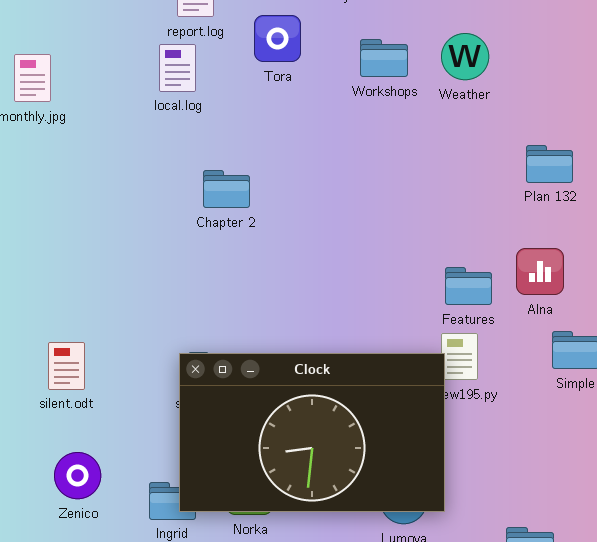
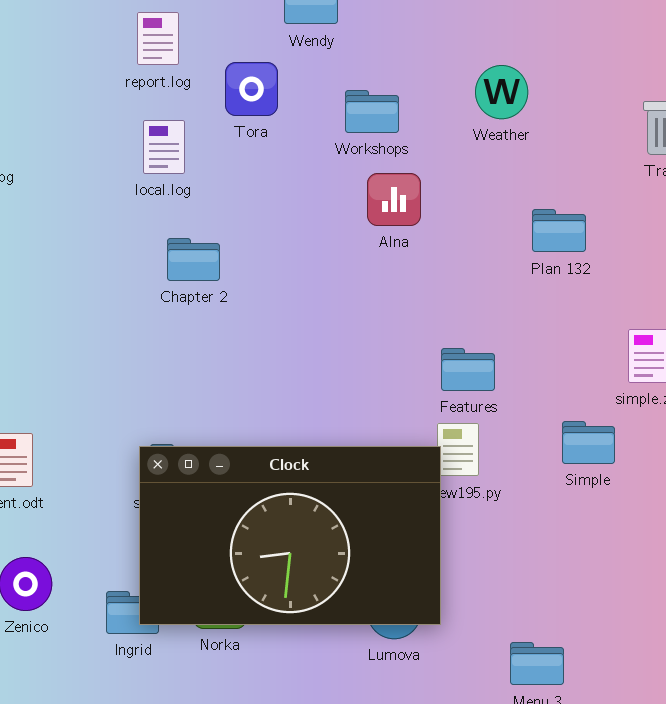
Weather: [441,33,489,80] -> [475,65,528,119], moved
local.log: [159,44,196,92] -> [143,120,185,174], moved
Alna: [516,248,564,295] -> [367,173,421,226], moved

